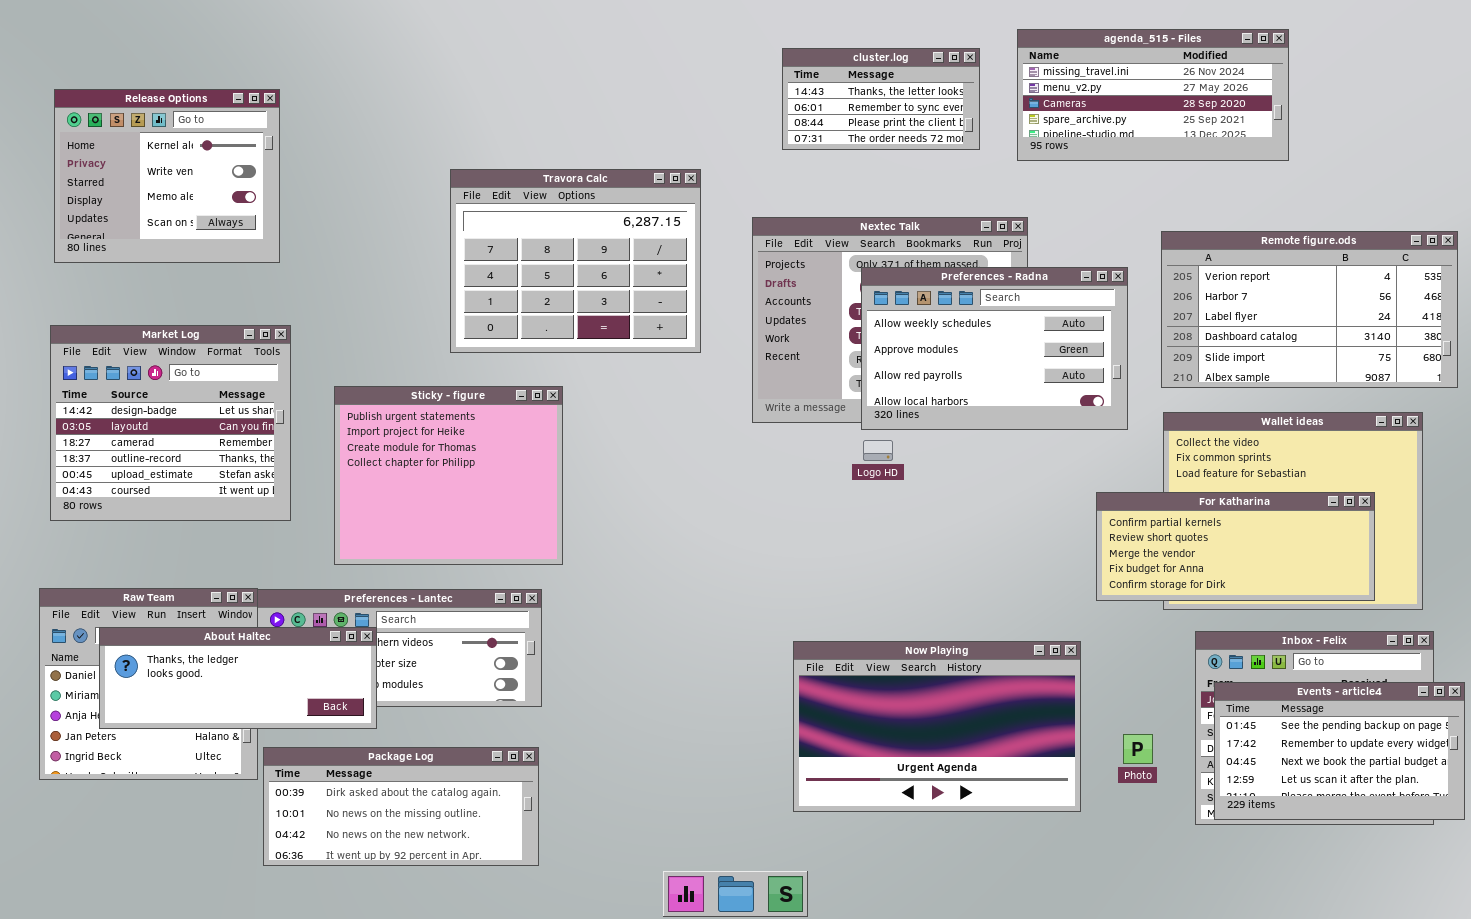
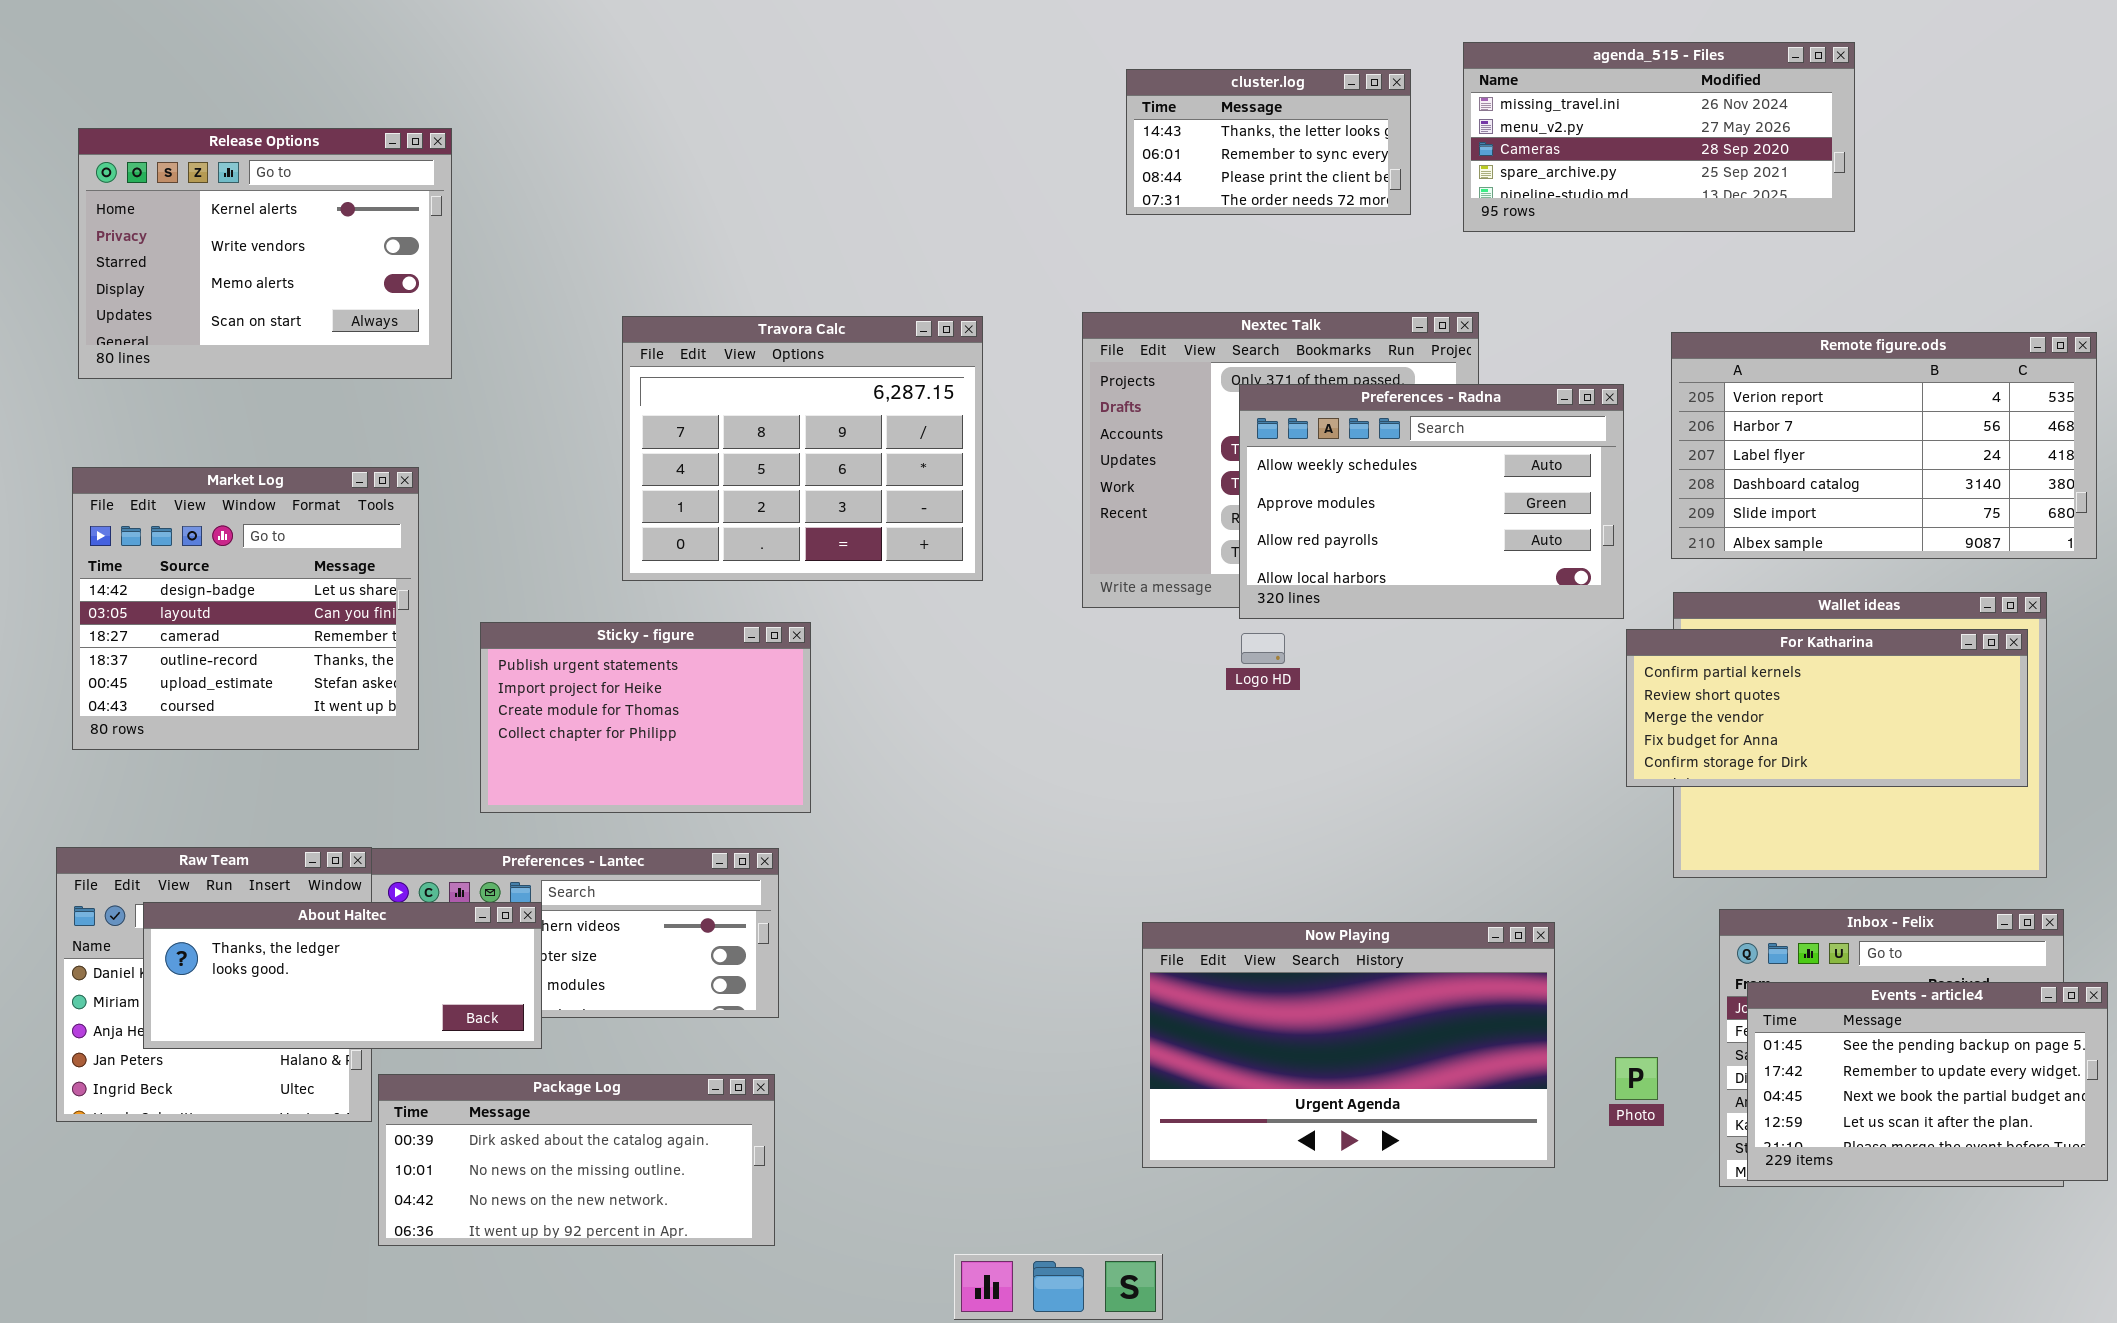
Release Options: [54,89,280,263] -> [78,128,452,379], resized
Travora Calc: [450,169,701,353] -> [622,316,983,581], moved
Sticky - figure: [334,386,563,565] -> [480,622,811,813], resized
For Katharina: [1096,492,1375,601] -> [1626,629,2028,787], moved

